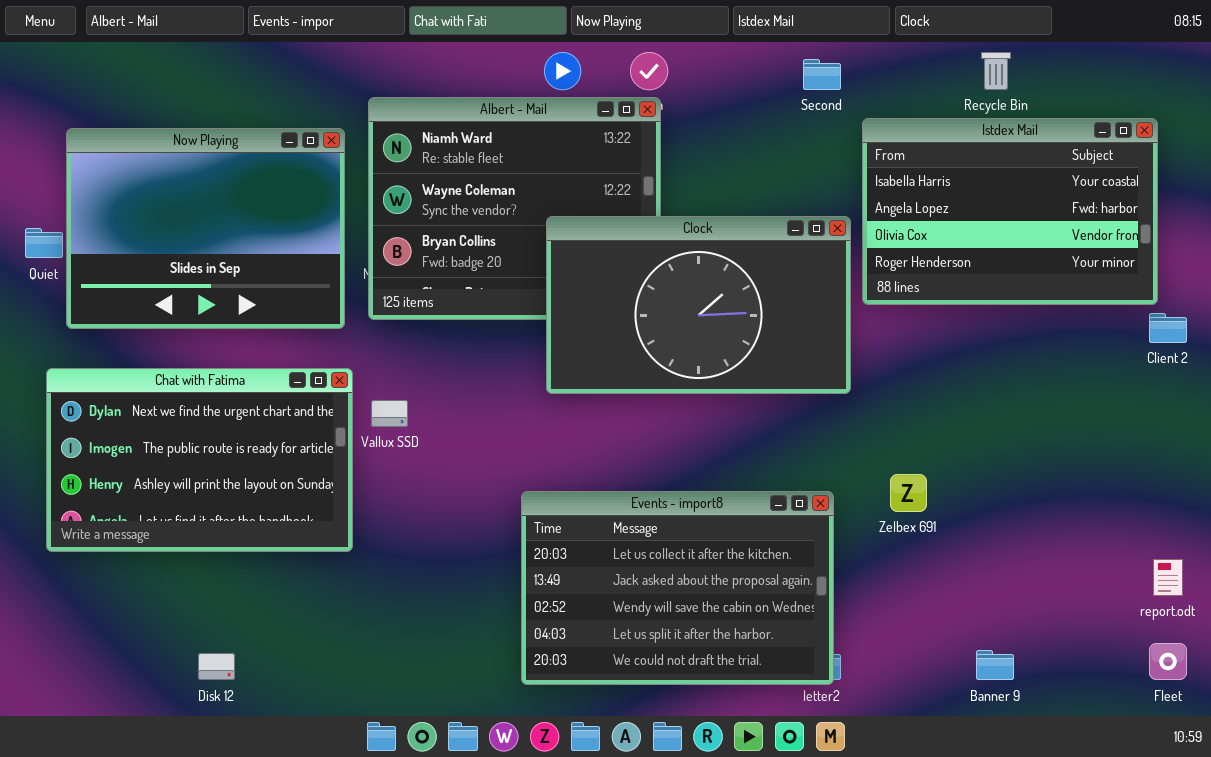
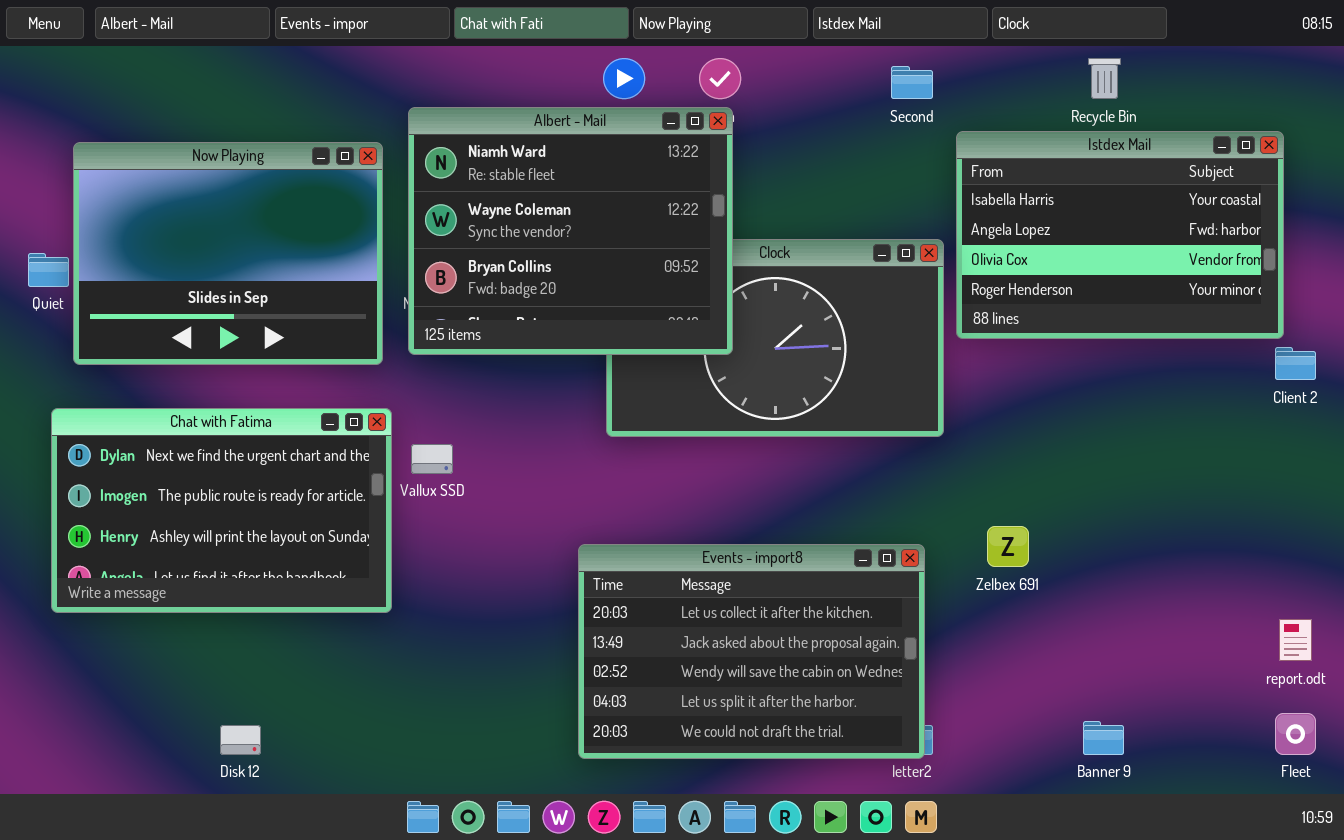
Albert - Mail: [368,97,661,320] -> [408,107,733,355], raised

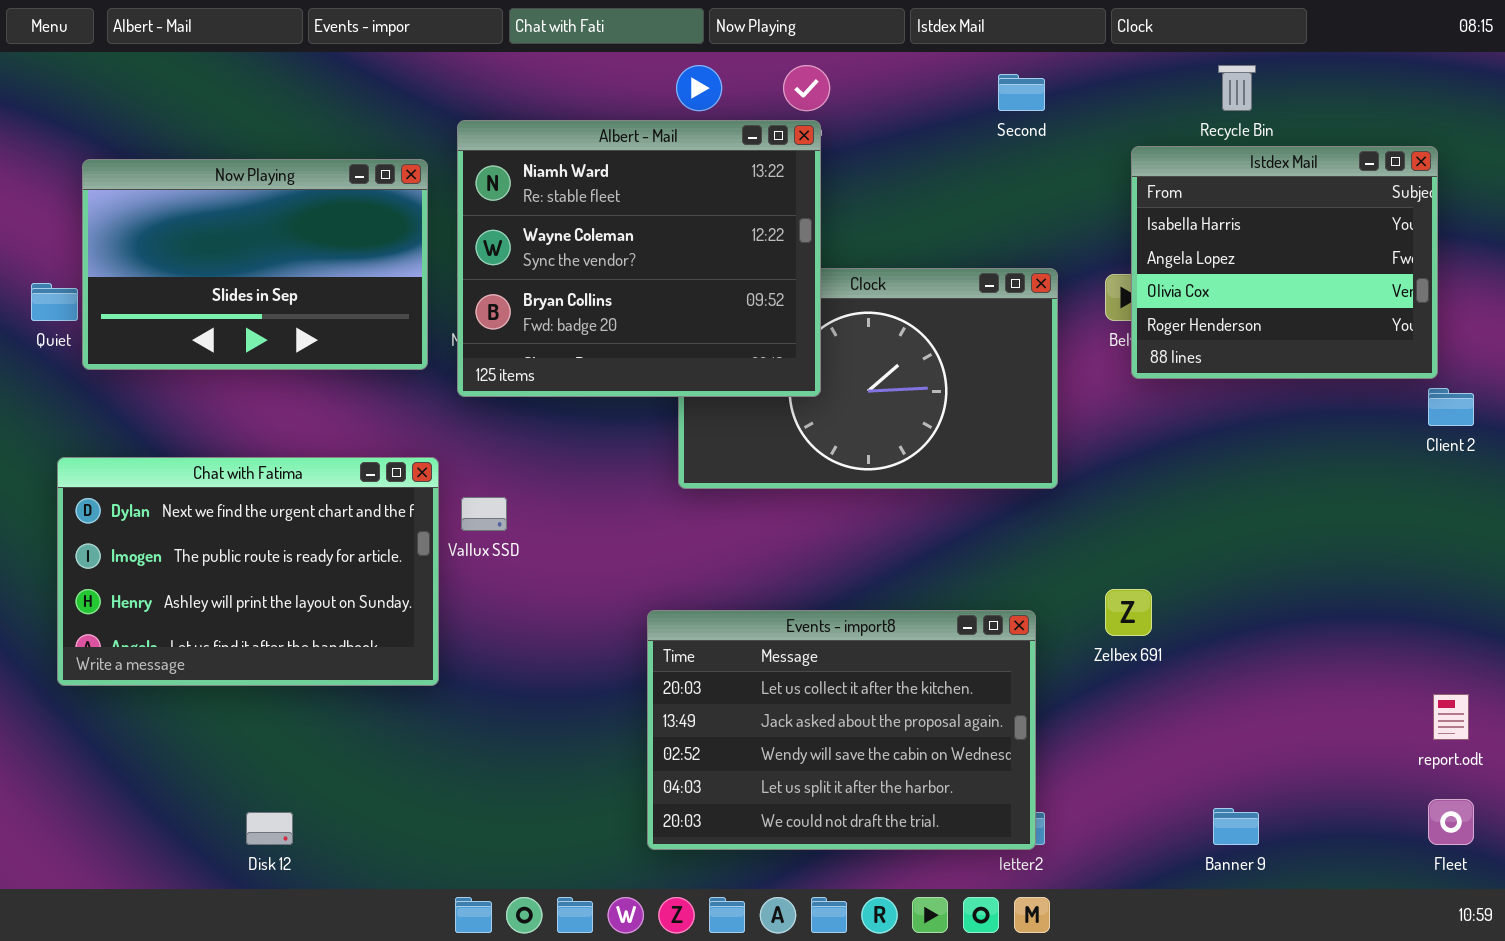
Istdex Mail: [956,131,1284,339] -> [1131,146,1438,379], resized
Now Playing: [73,142,383,365] -> [82,159,428,370], resized

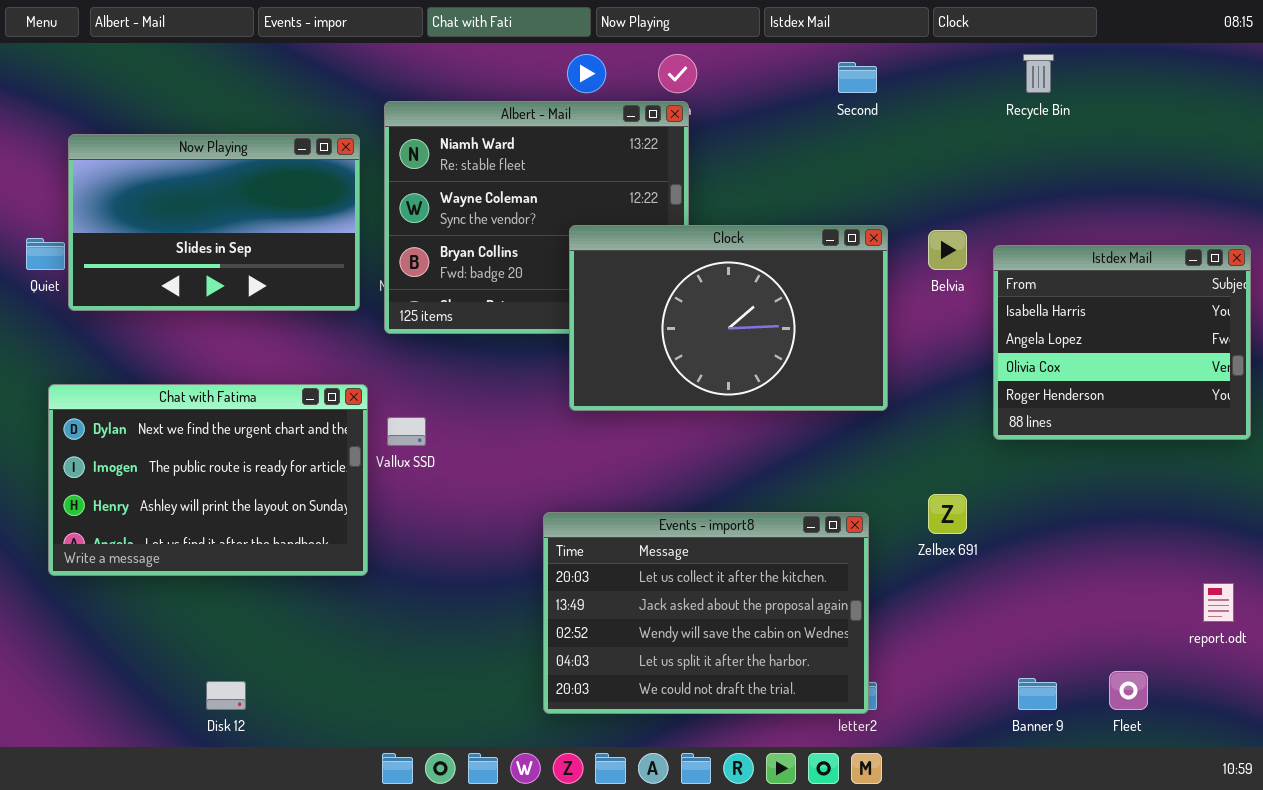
Istdex Mail: [1131,146,1438,379] -> [993,245,1251,440], moved
Clock: [678,268,1058,489] -> [569,225,888,411], raised
Fleet: [1428,799,1474,845] -> [1109,671,1148,710], moved

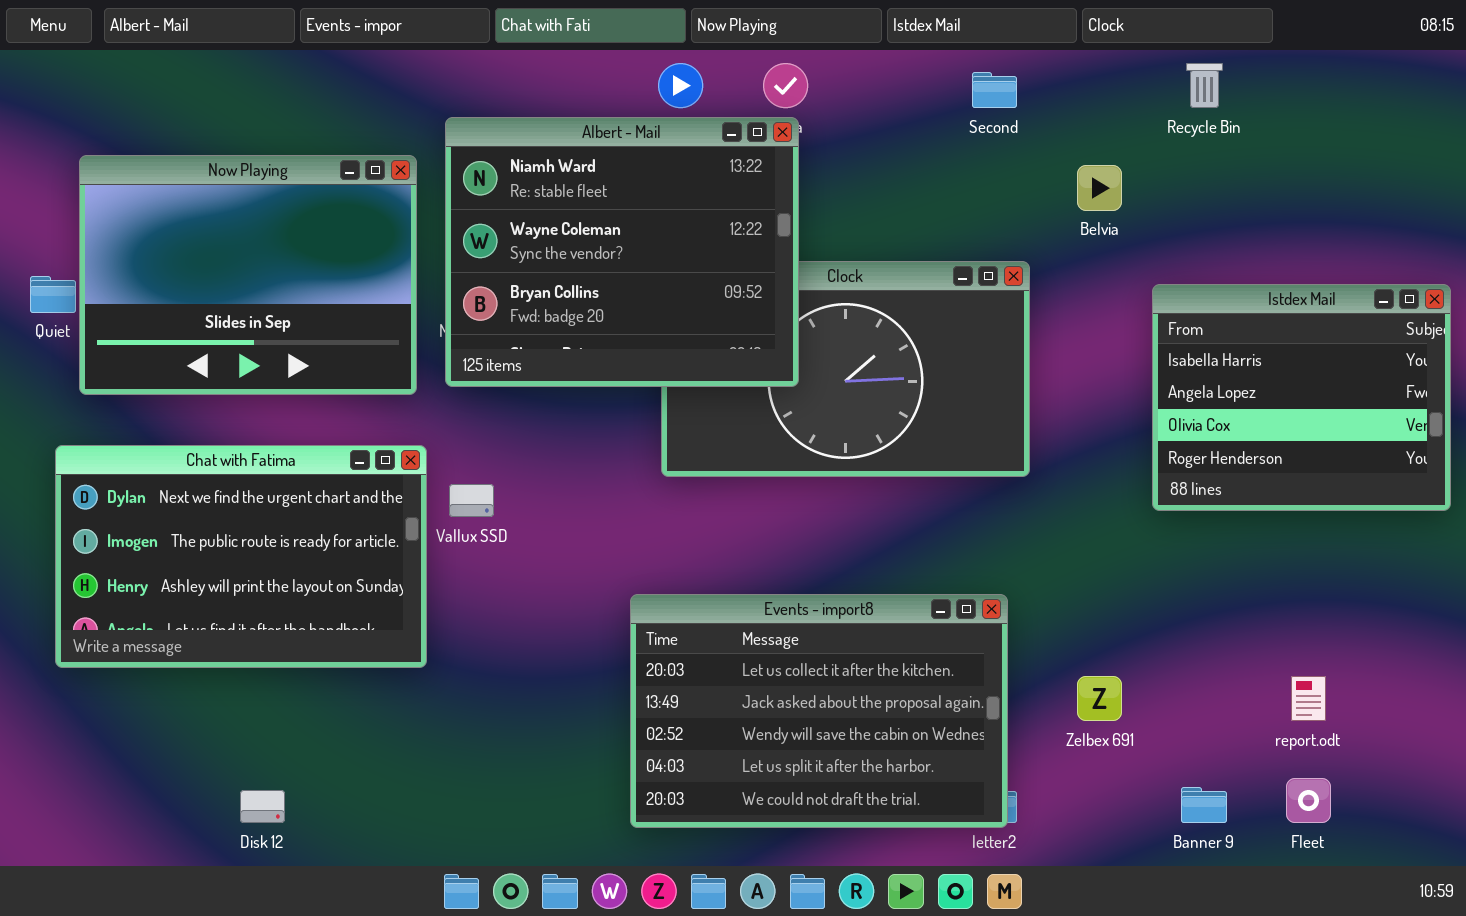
Albert - Mail: [384,101,689,334] -> [445,117,799,387], raised
Now Playing: [68,134,360,311] -> [79,155,417,395], resized
Belvia: [928,230,967,270] -> [1077,165,1122,211], moved
Zelbex 691: [928,494,967,534] -> [1077,676,1122,721], moved
report.odt: [1203,583,1234,622] -> [1291,676,1326,721], moved

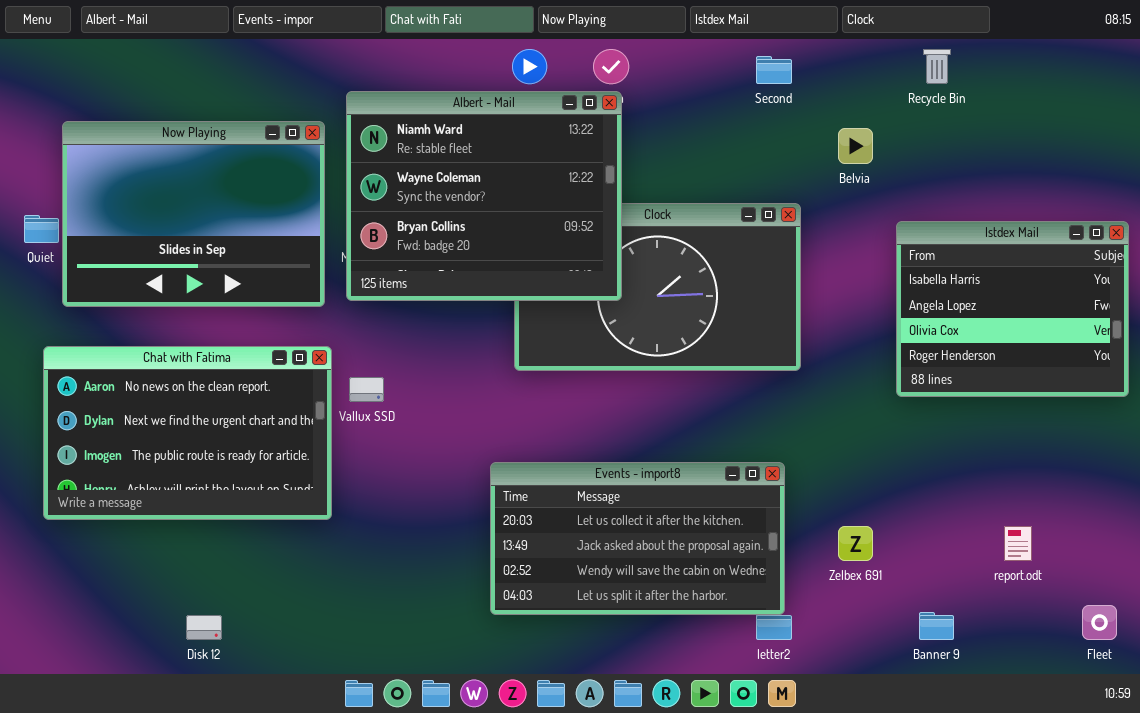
Chat with Fatima: [55,445,427,668] -> [43,346,332,520], scrolled up 1 row
Events - import8: [630,594,1008,828] -> [490,462,785,615], resized
Fleet: [1286,778,1331,823] -> [1082,605,1117,640], moved

